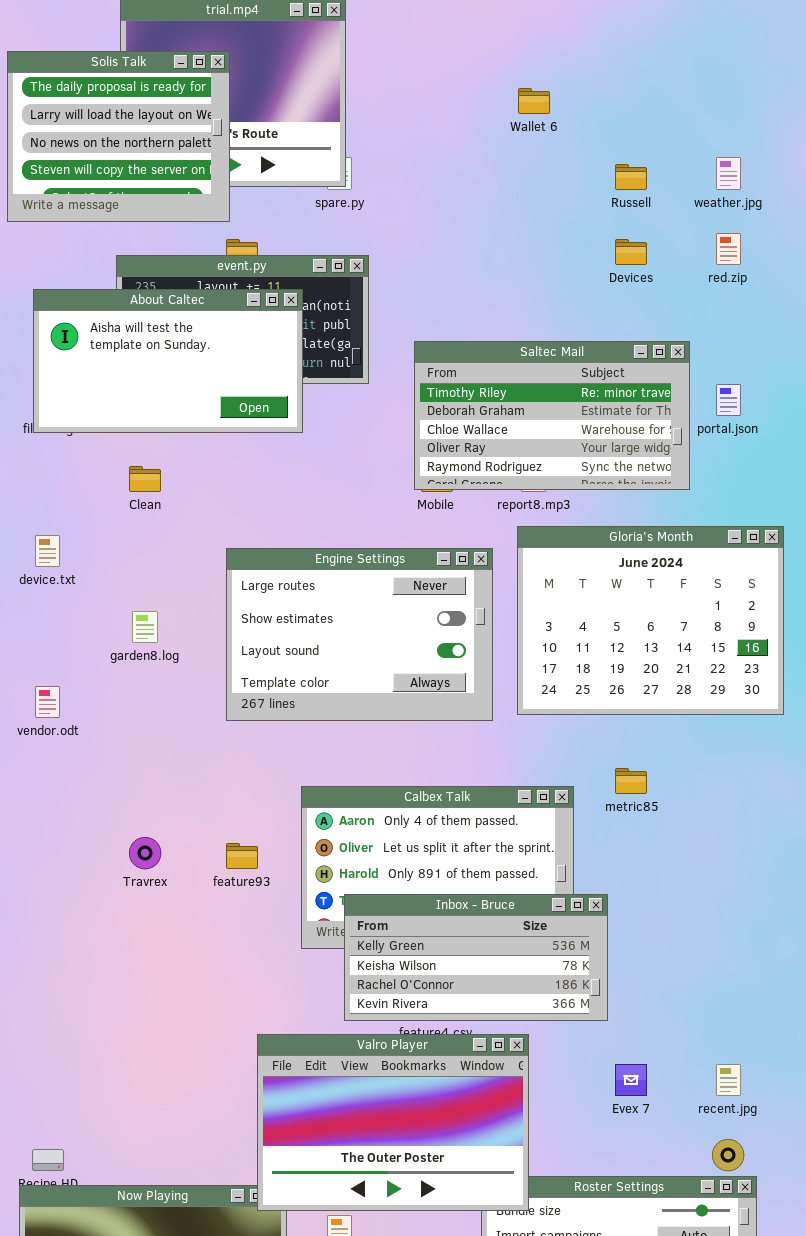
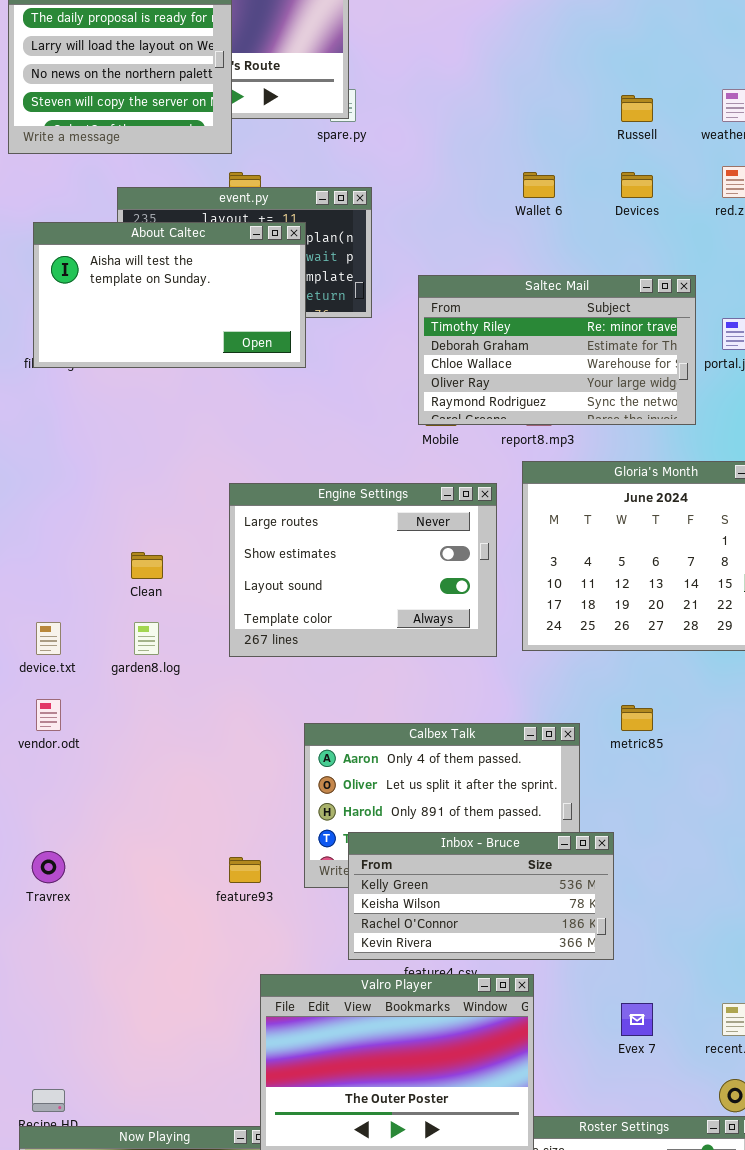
Wallet 6: [518,88,550,114] -> [523,172,555,198], moved
Clean: [129,466,161,492] -> [131,552,163,579], moved
device.txt: [35,535,60,567] -> [36,622,61,655], moved
garden8.log: [132,611,158,643] -> [134,622,159,655], moved
vendor.odt: [35,686,60,718] -> [36,699,61,731], moved
Travrex: [129,837,161,869] -> [32,851,65,883], moved
feature93: [226,843,258,869] -> [229,857,261,883], moved

